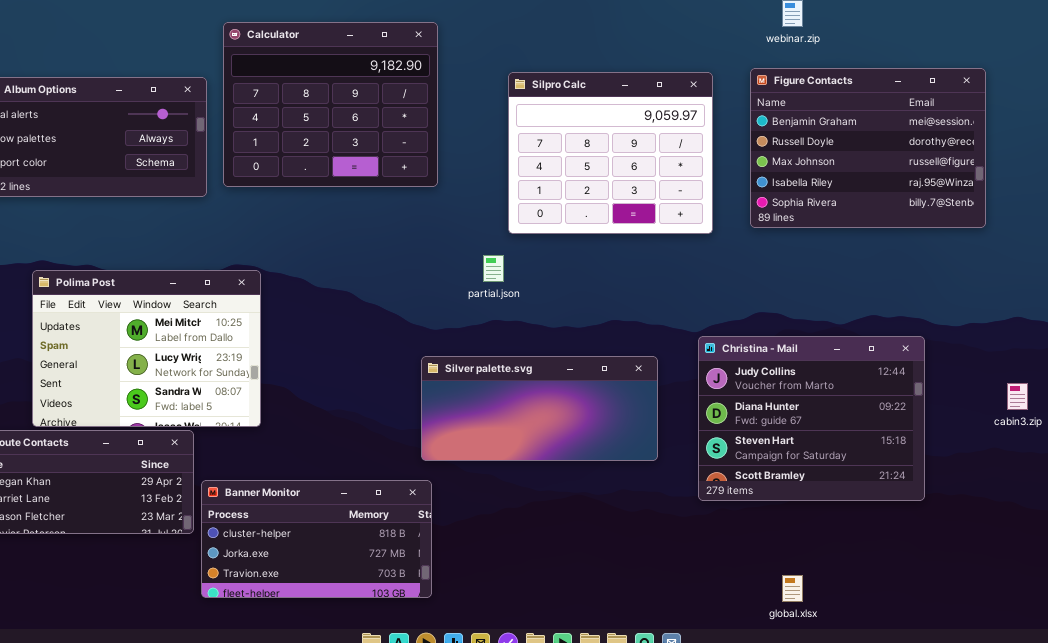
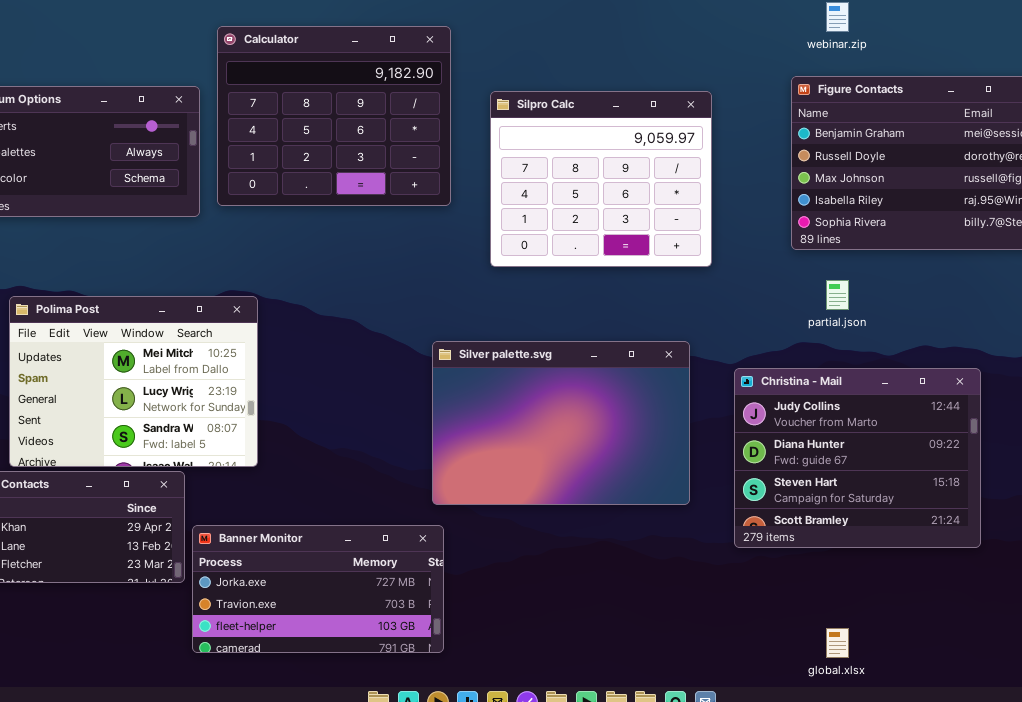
Silpro Calc: [508,72,713,234] -> [490,91,712,267], moved
partial.json: [483,255,504,282] -> [826,280,849,310], moved
Silver palette.svg: [421,356,658,461] -> [432,341,690,505], resized
Banner Monitor: [201,480,432,598] -> [192,525,444,653], scrolled down 1 row

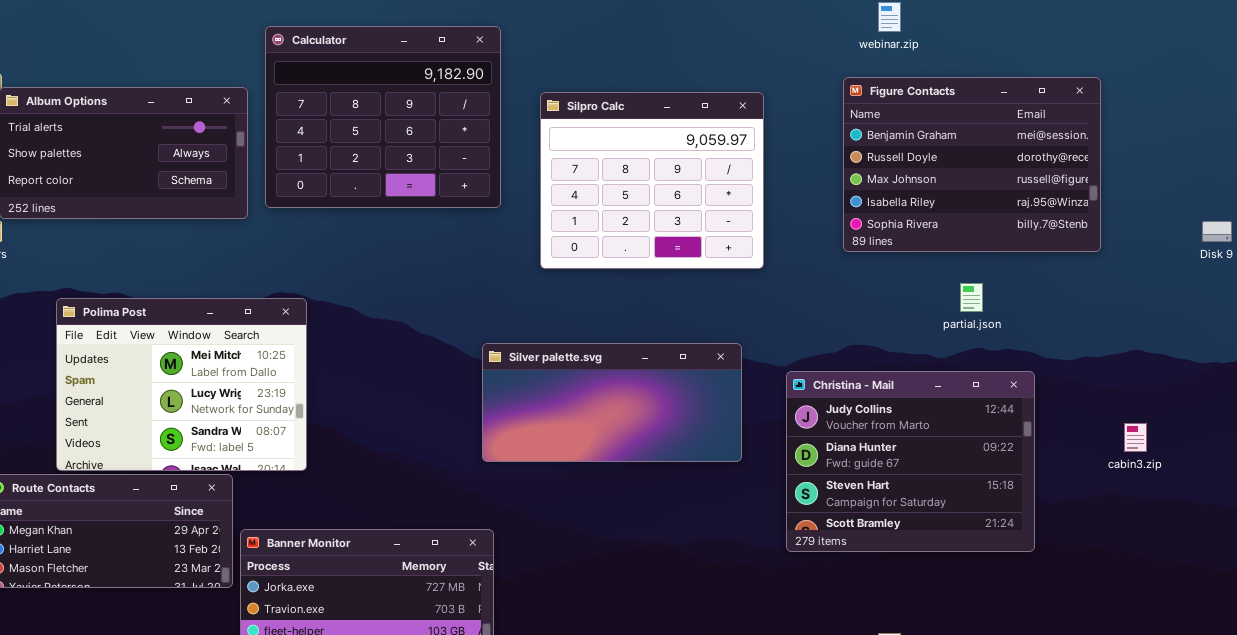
partial.json: [826,280,849,310] -> [960,283,983,312], moved
Silver palette.svg: [432,341,690,505] -> [482,343,742,462], resized

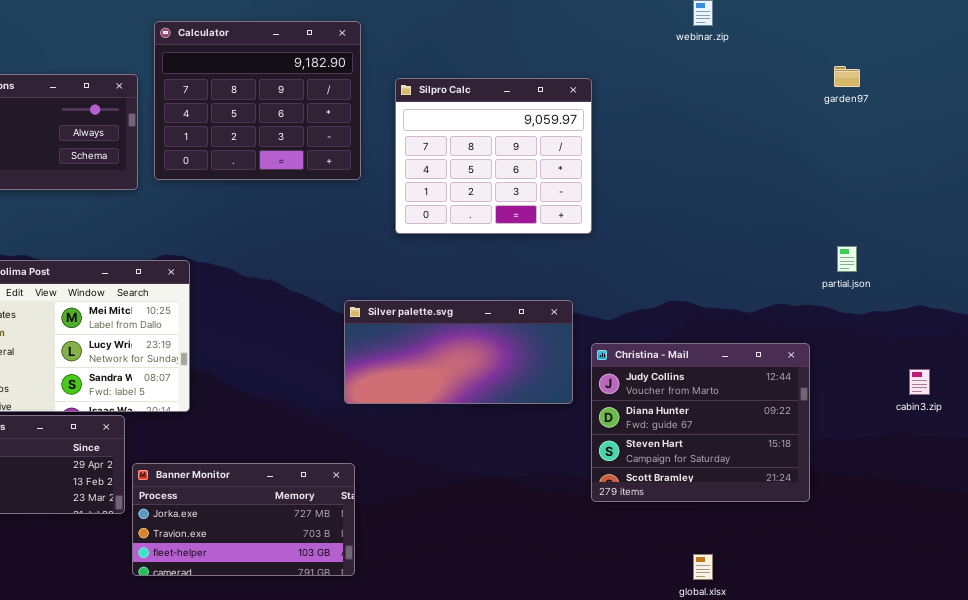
Figure Contacts: [843,77,1101,252] -> none, closed
partial.json: [960,283,983,312] -> [837,246,857,272], moved
Christina - Mail: [786,371,1035,552] -> [591,343,810,502], moved

